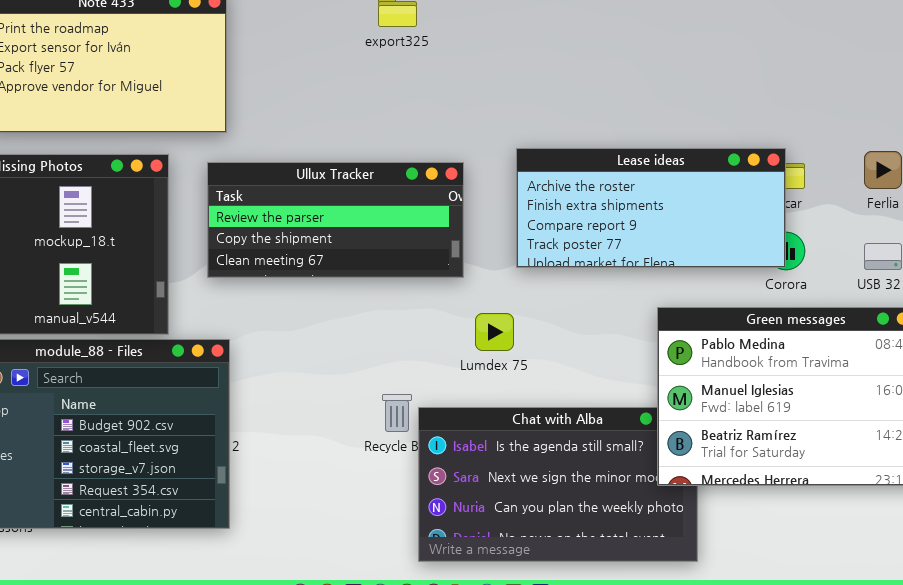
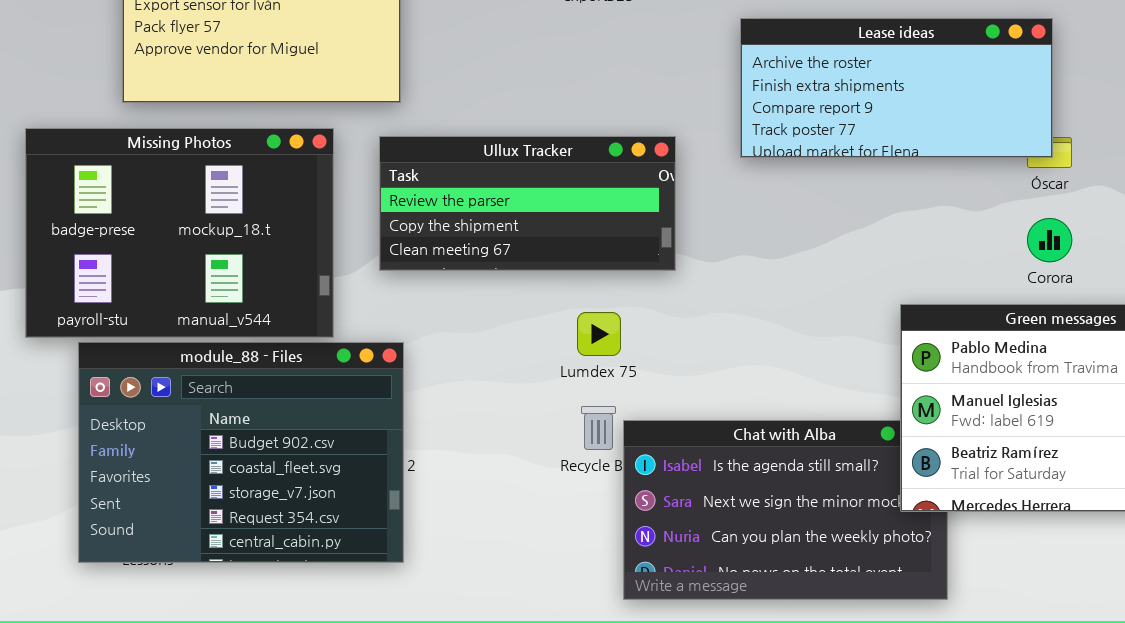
Lease ideas: [516,148,786,268] -> [740,18,1053,158], moved
Lumdex 75: [475,313,514,351] -> [577,312,621,356], moved

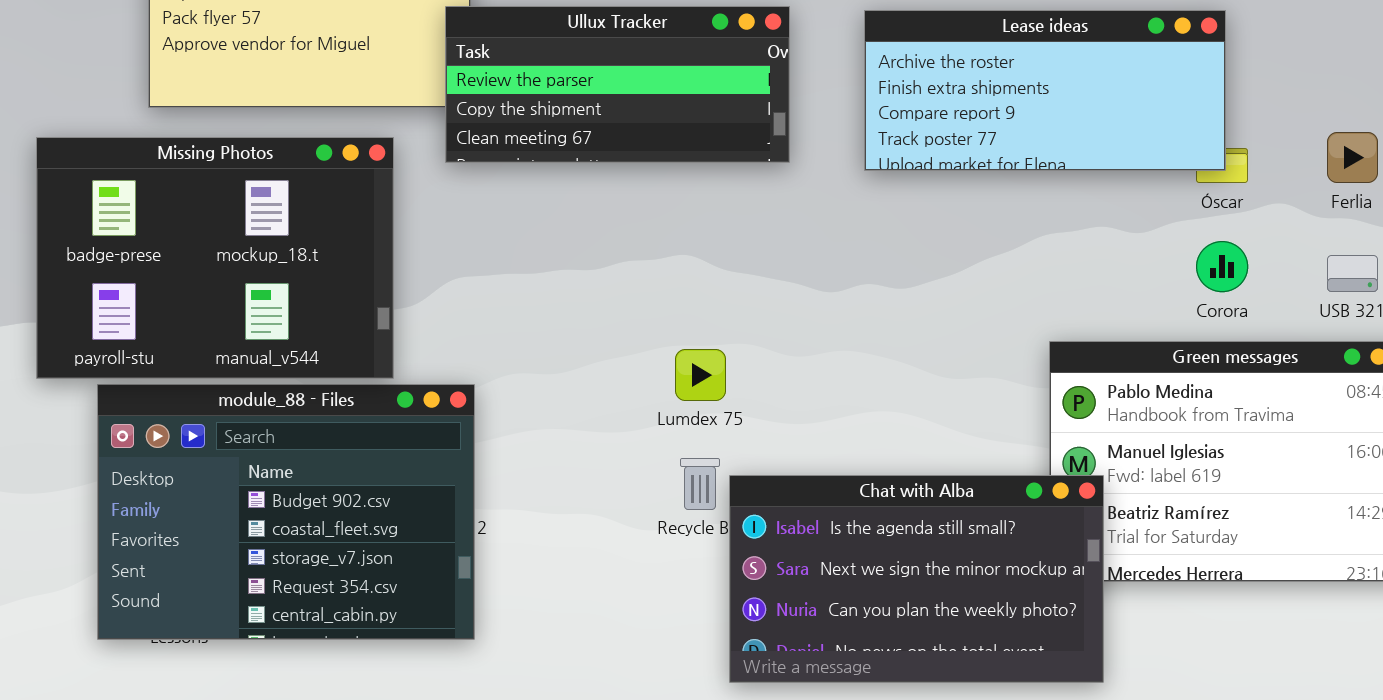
Ullux Tracker: [379,136,676,271] -> [445,6,790,163], moved
Chat with Alba: [623,420,948,600] -> [729,475,1104,683], raised

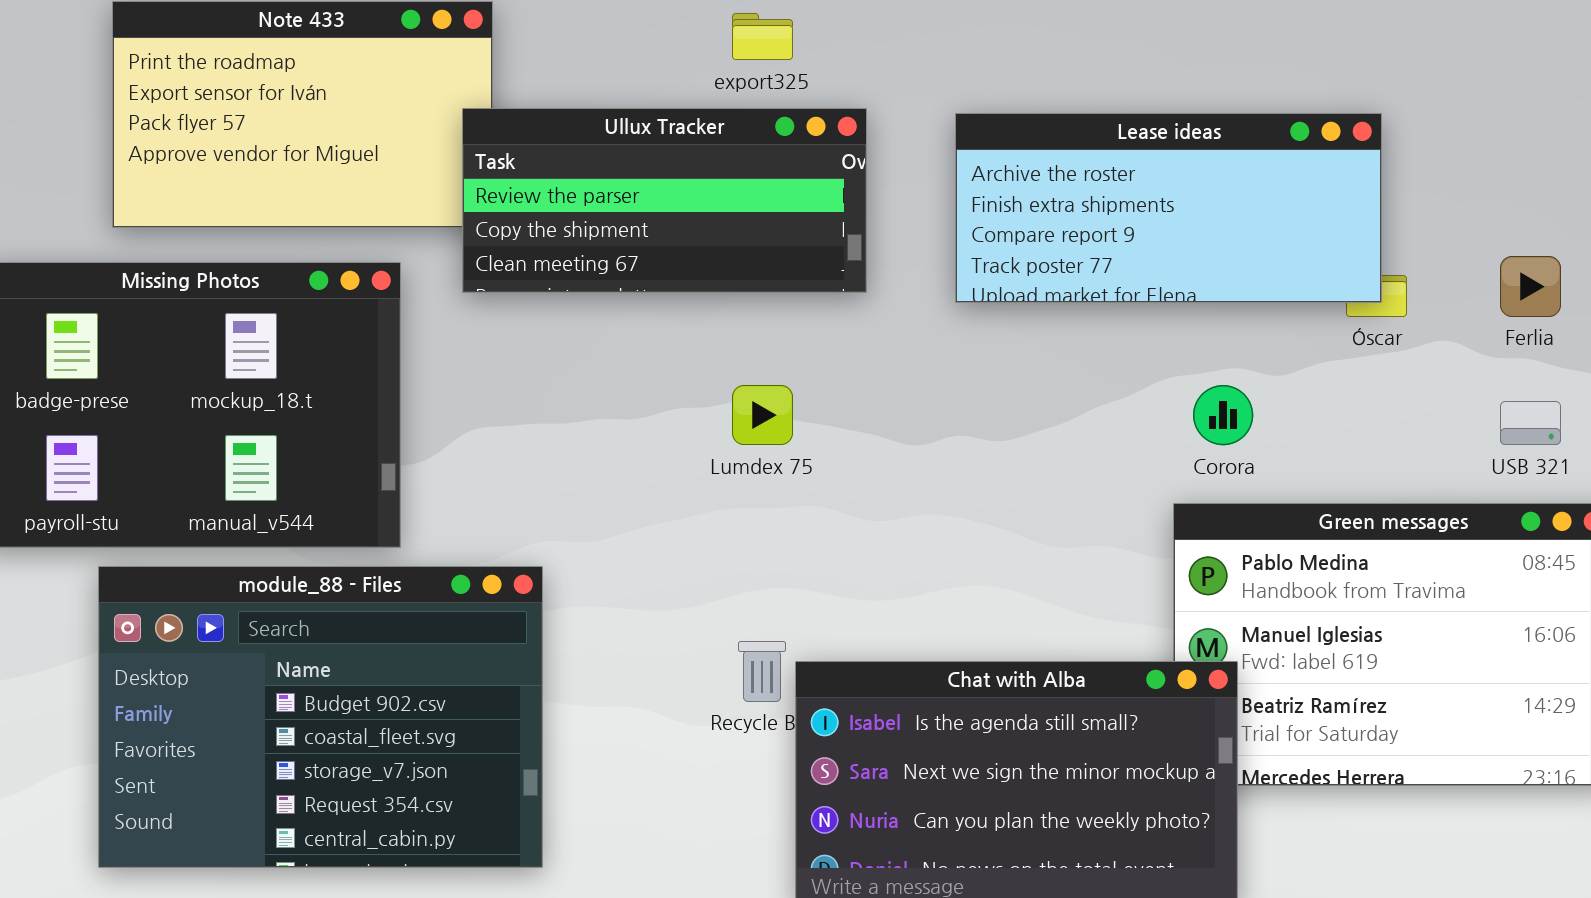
Corora: [1196,241,1248,292] -> [1193,385,1253,445], moved
Lumdex 75: [675,349,726,401] -> [732,385,793,445], moved
module_88 - Files: [97,384,475,640] -> [98,566,543,868], moved

